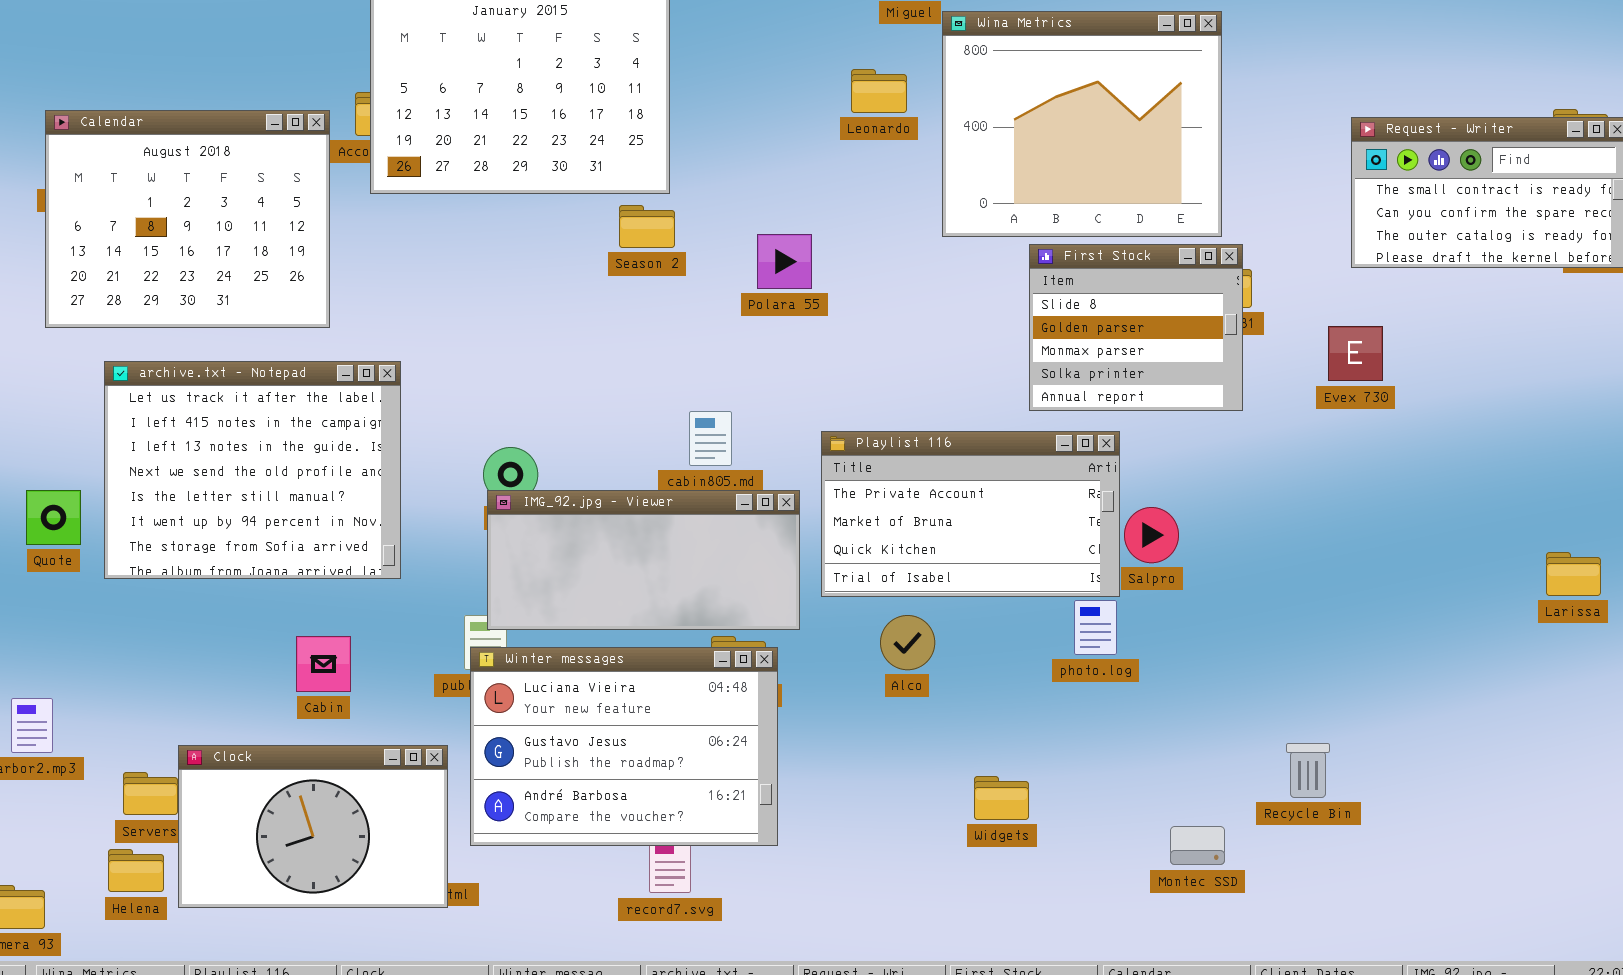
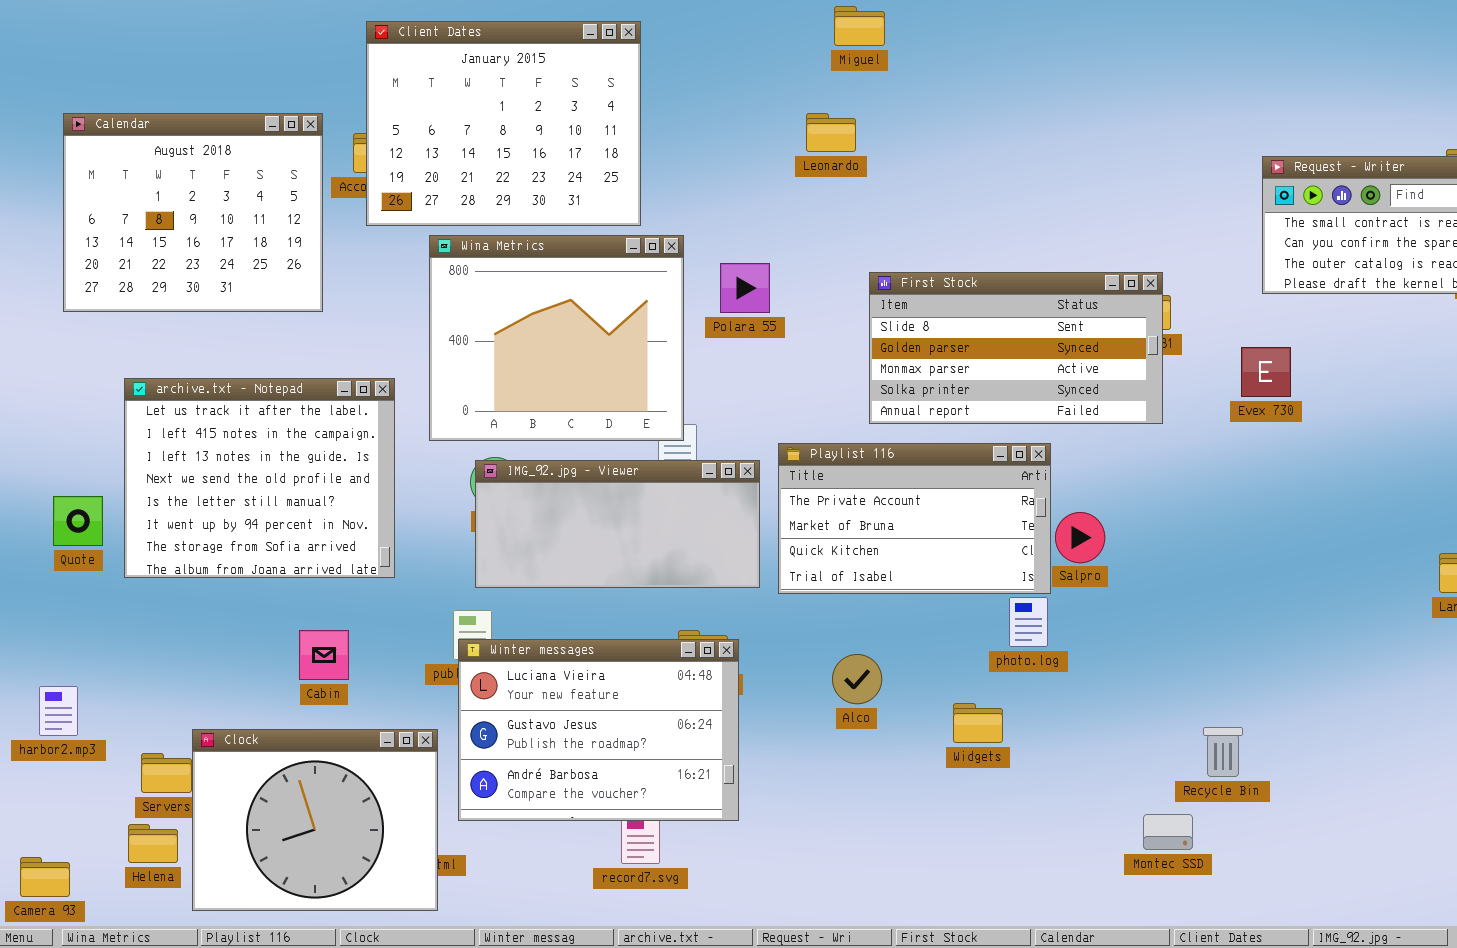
Wina Metrics: [942,11,1222,237] -> [429,235,684,441], moved
Calendar: [45,110,330,328] -> [63,113,323,312], moved
First Stock: [1029,244,1243,411] -> [869,272,1163,424], resized
IMG_92.jpg - Viewer: [487,490,800,630] -> [475,460,760,588], moved
Alco: [880,615,935,670] -> [832,654,882,704], moved
Clock: [178,745,448,908] -> [192,729,438,911], resized
Widgets: [974,776,1029,820] -> [953,703,1003,743], moved
Montec SSD: [1170,826,1225,865] -> [1143,814,1193,850], moved

